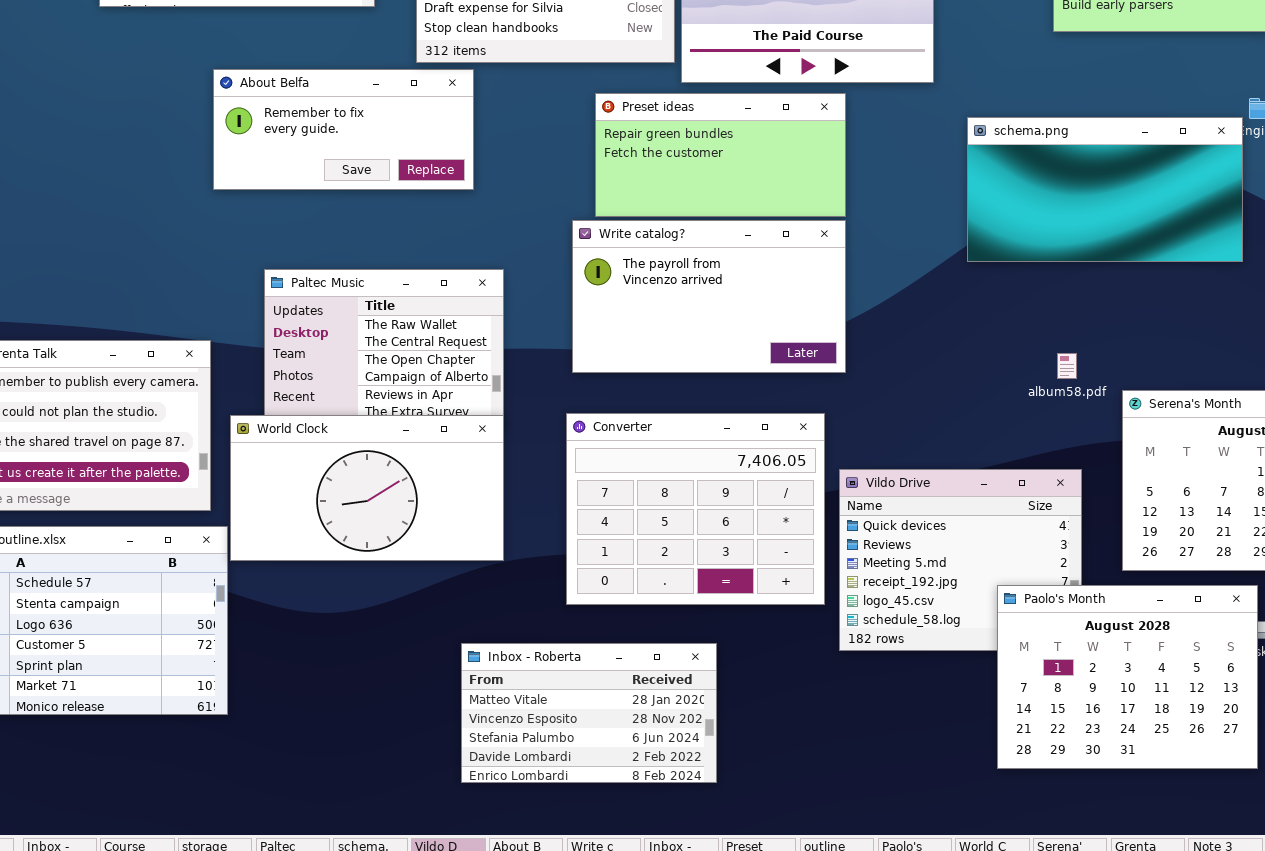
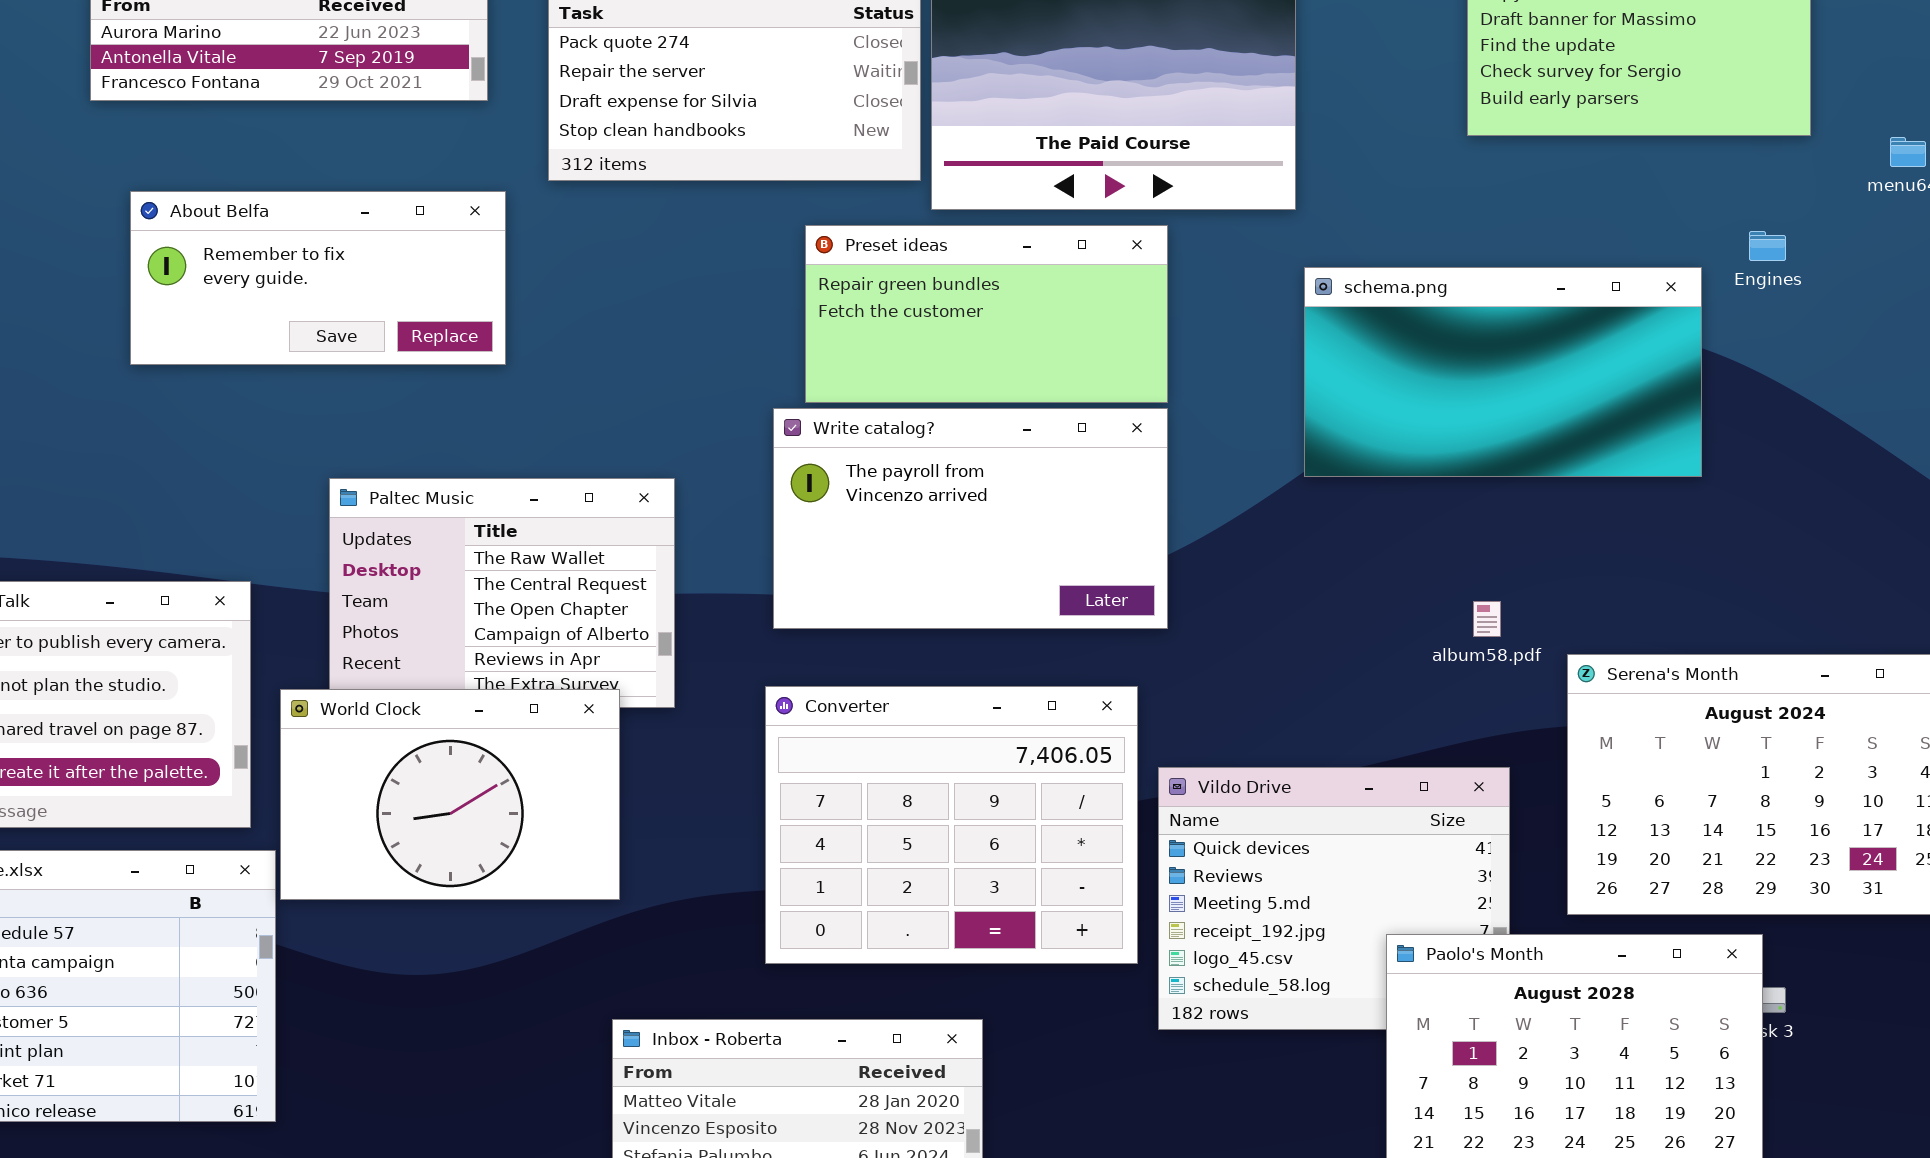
About Belfa: [213,69,474,190] -> [130,191,506,365], moved
schema.png: [967,117,1243,262] -> [1304,267,1702,477], moved
World Clock: [230,415,504,561] -> [280,689,620,900], resized

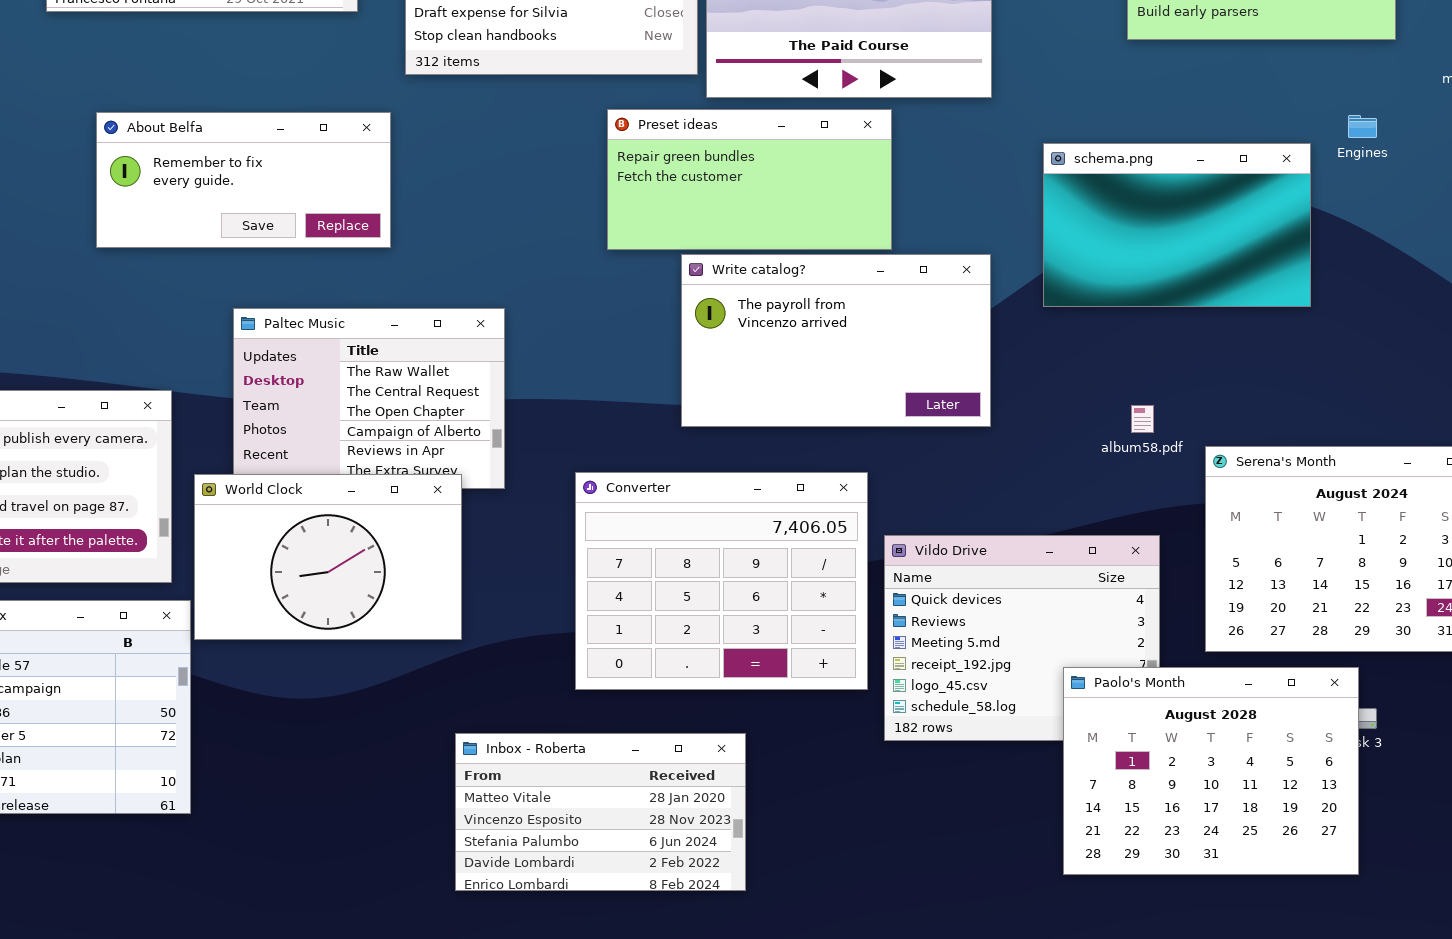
About Belfa: [130,191,506,365] -> [96,112,391,248], moved
schema.png: [1304,267,1702,477] -> [1043,143,1311,307], resized
Write catalog?: [773,408,1168,629] -> [681,254,991,427], moved

